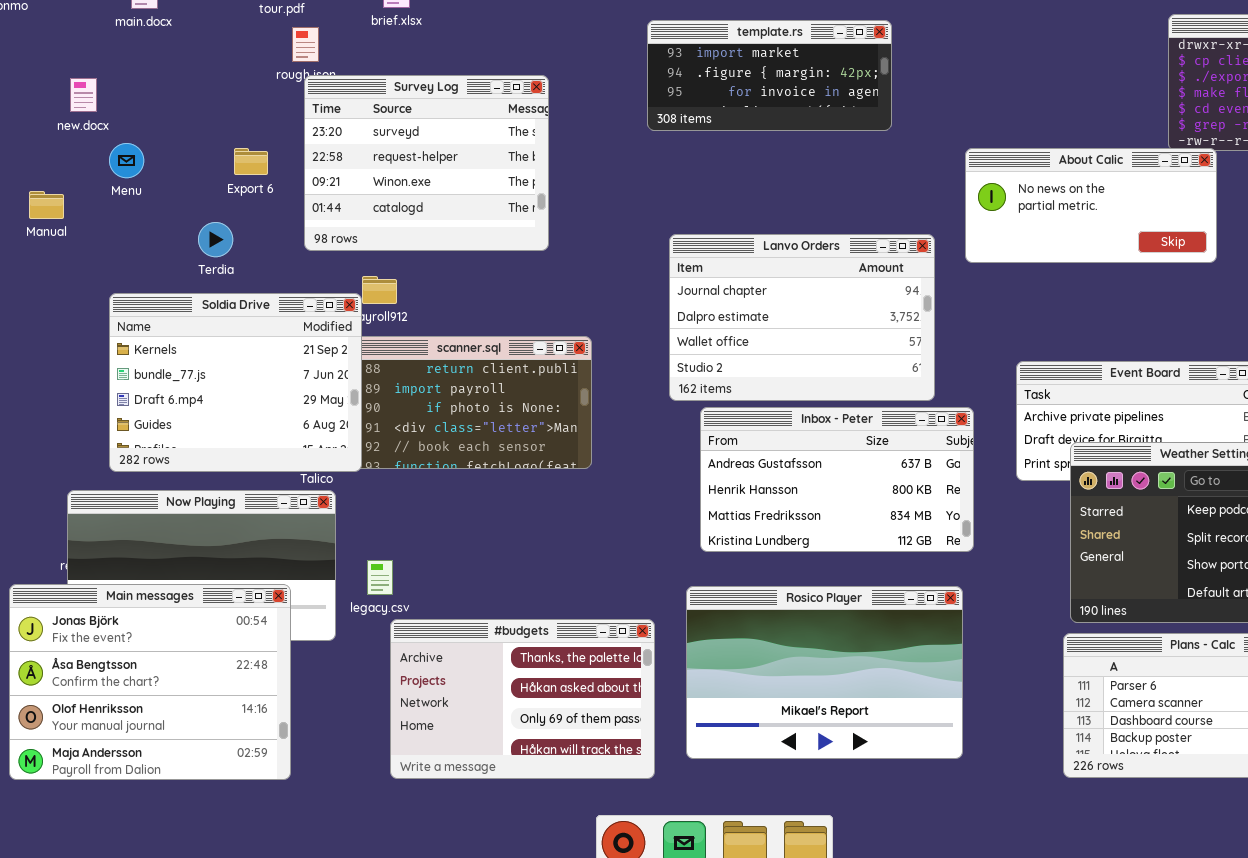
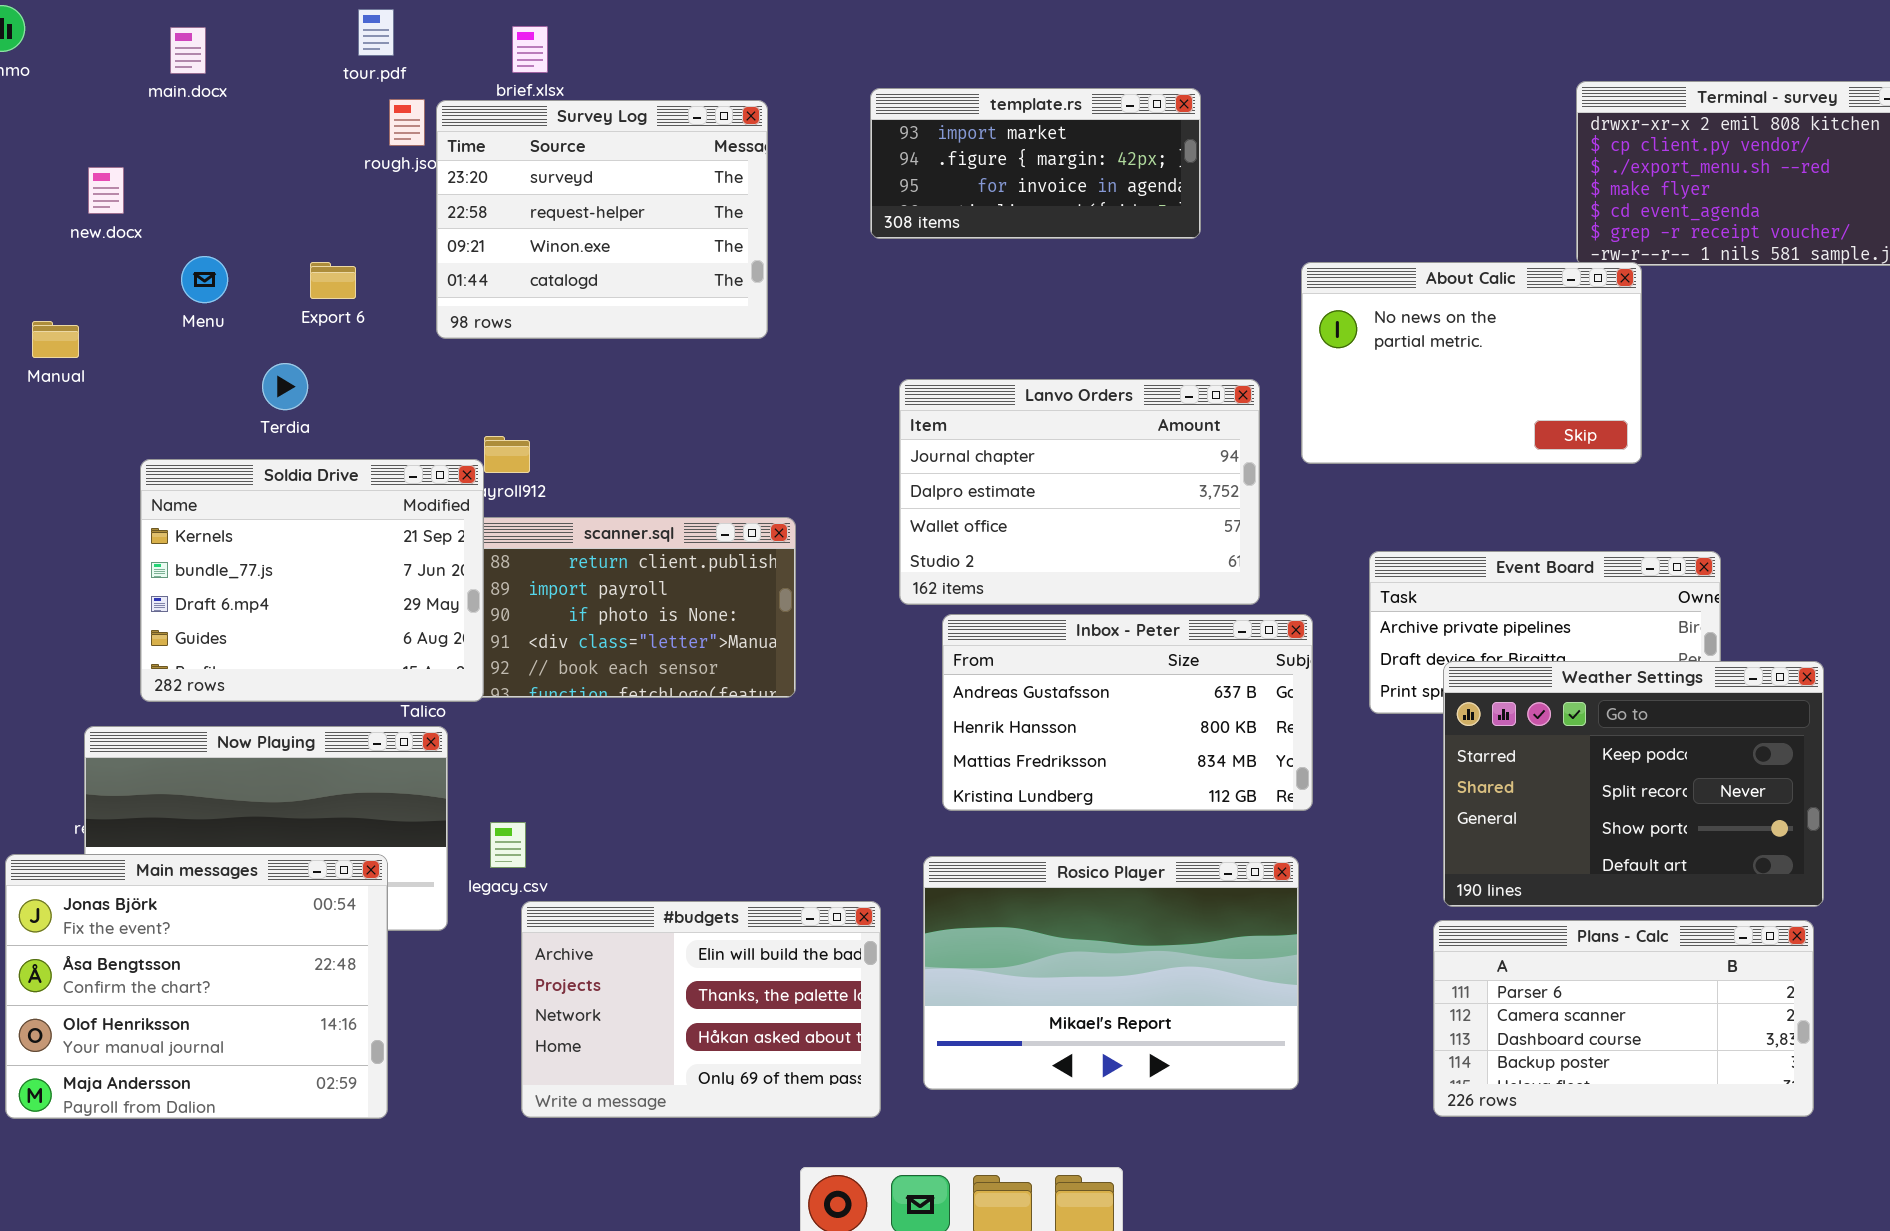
Survey Log: [304,75,549,251] -> [436,100,768,339], moved
Menu: [109,143,144,178] -> [181,256,228,303], moved
About Calic: [965,148,1217,263] -> [1301,262,1642,464], resized
#budgets: [390,619,655,779] -> [521,901,881,1118], scrolled up 1 row

